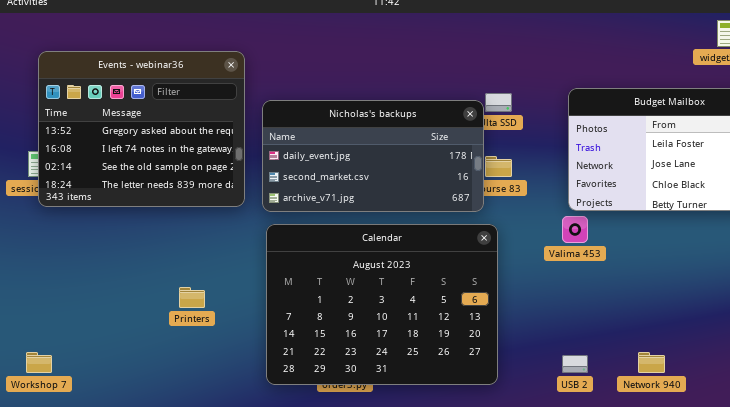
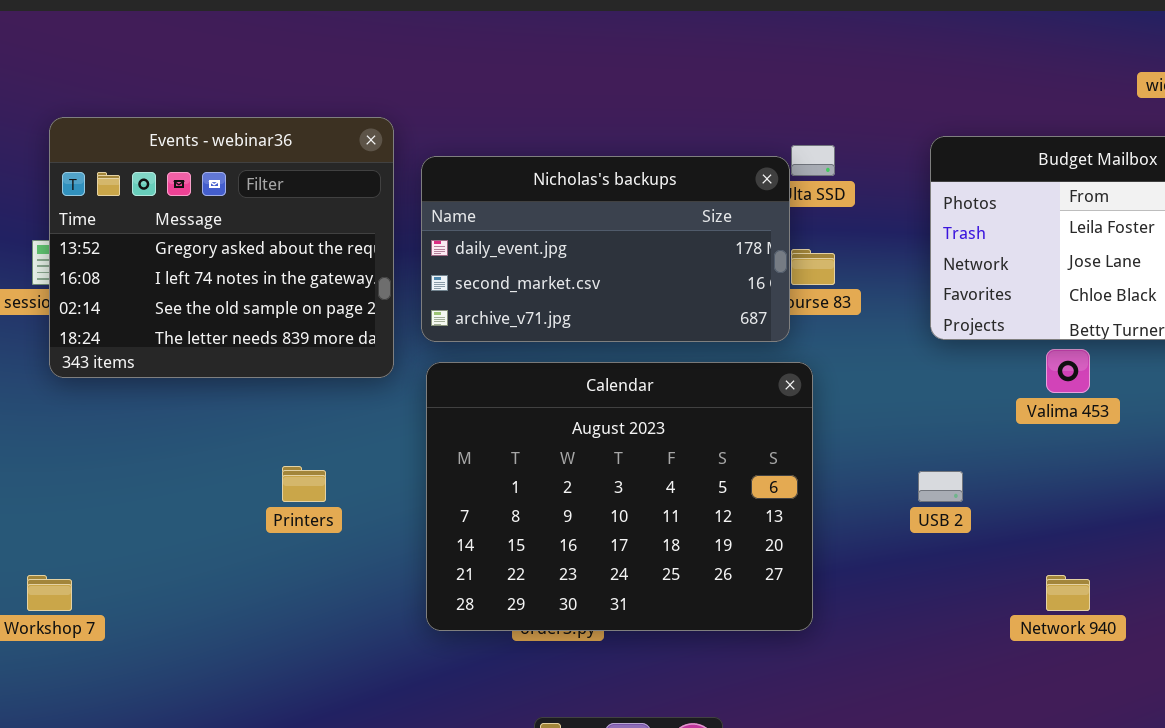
Events - webinar36: [38,51,245,207] -> [49,117,394,378], moved
Valima 453: [562,216,588,243] -> [1046,349,1090,393], moved
USB 2: [562,355,588,373] -> [918,471,963,502], moved

